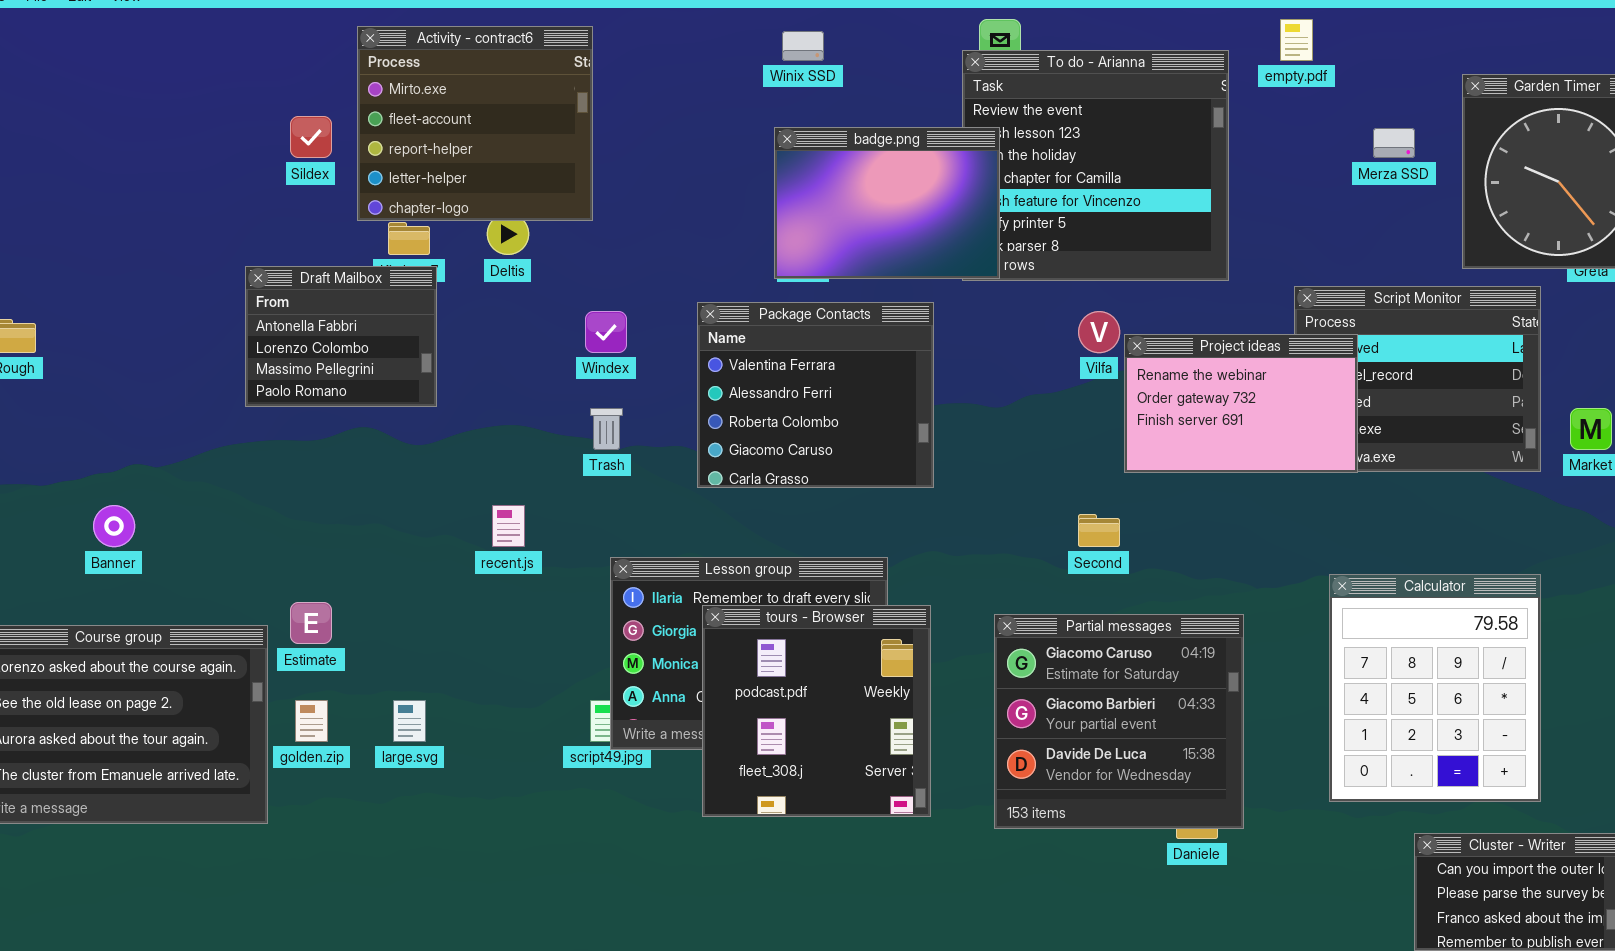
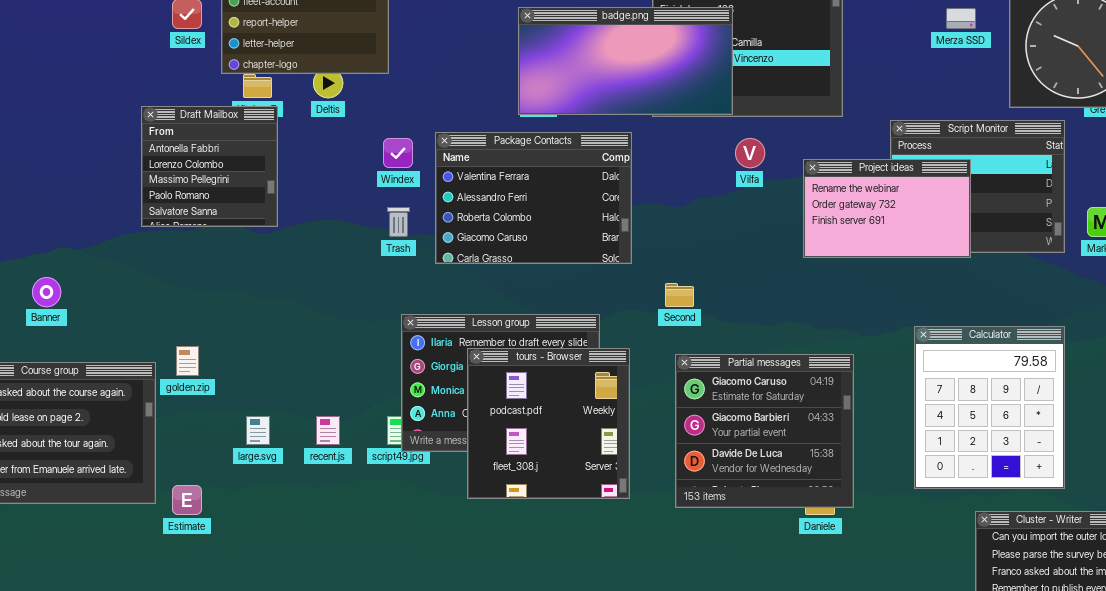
badge.png: [774,127,1000,279] -> [518,7,733,115], resized
Draft Mailbox: [245,266,437,407] -> [141,106,278,227], resized
Package Contacts: [697,302,934,488] -> [435,132,632,264], resized
Project ideas: [1124,334,1358,473] -> [803,159,971,258], moved
recent.js: [492,505,525,547] -> [316,416,340,445], moved
Second: [1078,514,1120,547] -> [665,283,694,307], moved
Estimate: [290,602,332,644] -> [172,485,202,515], moved
golden.zip: [295,700,328,742] -> [176,346,199,376], moved

